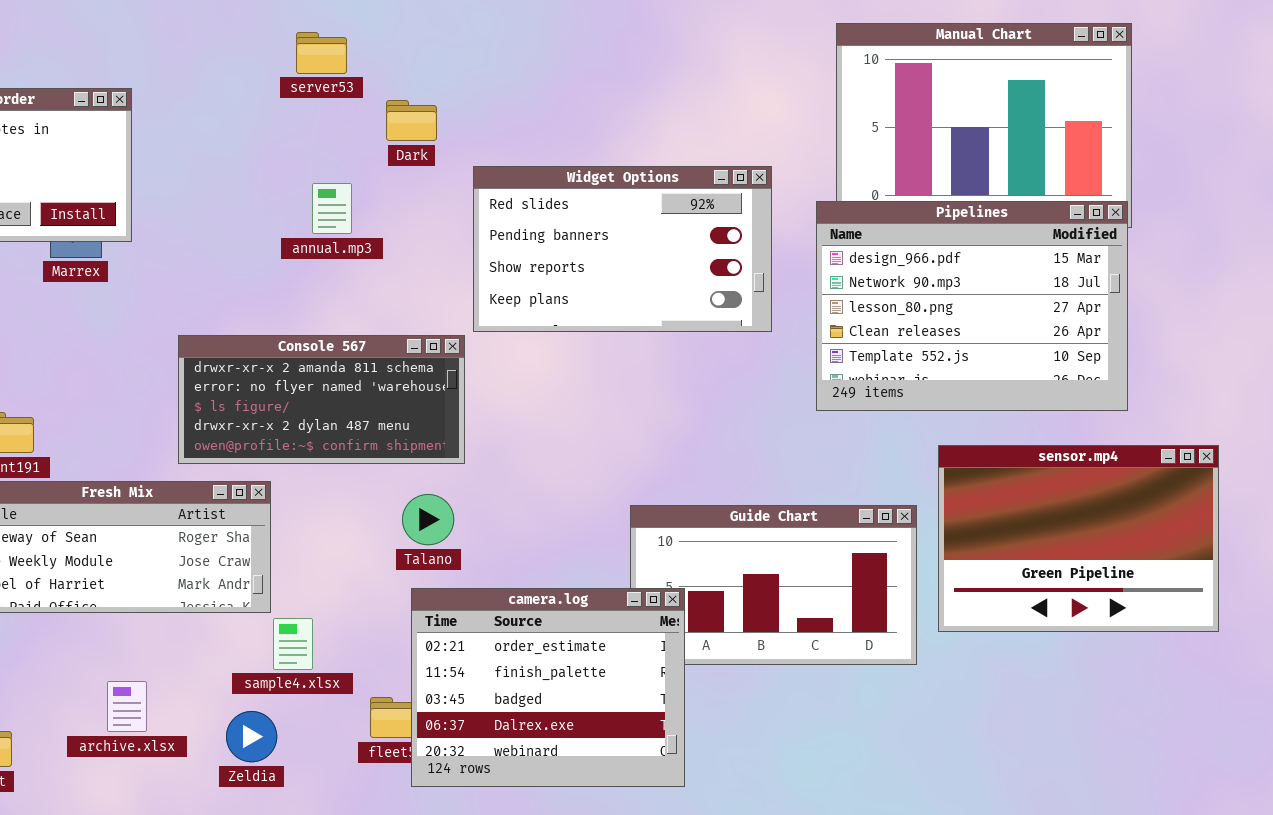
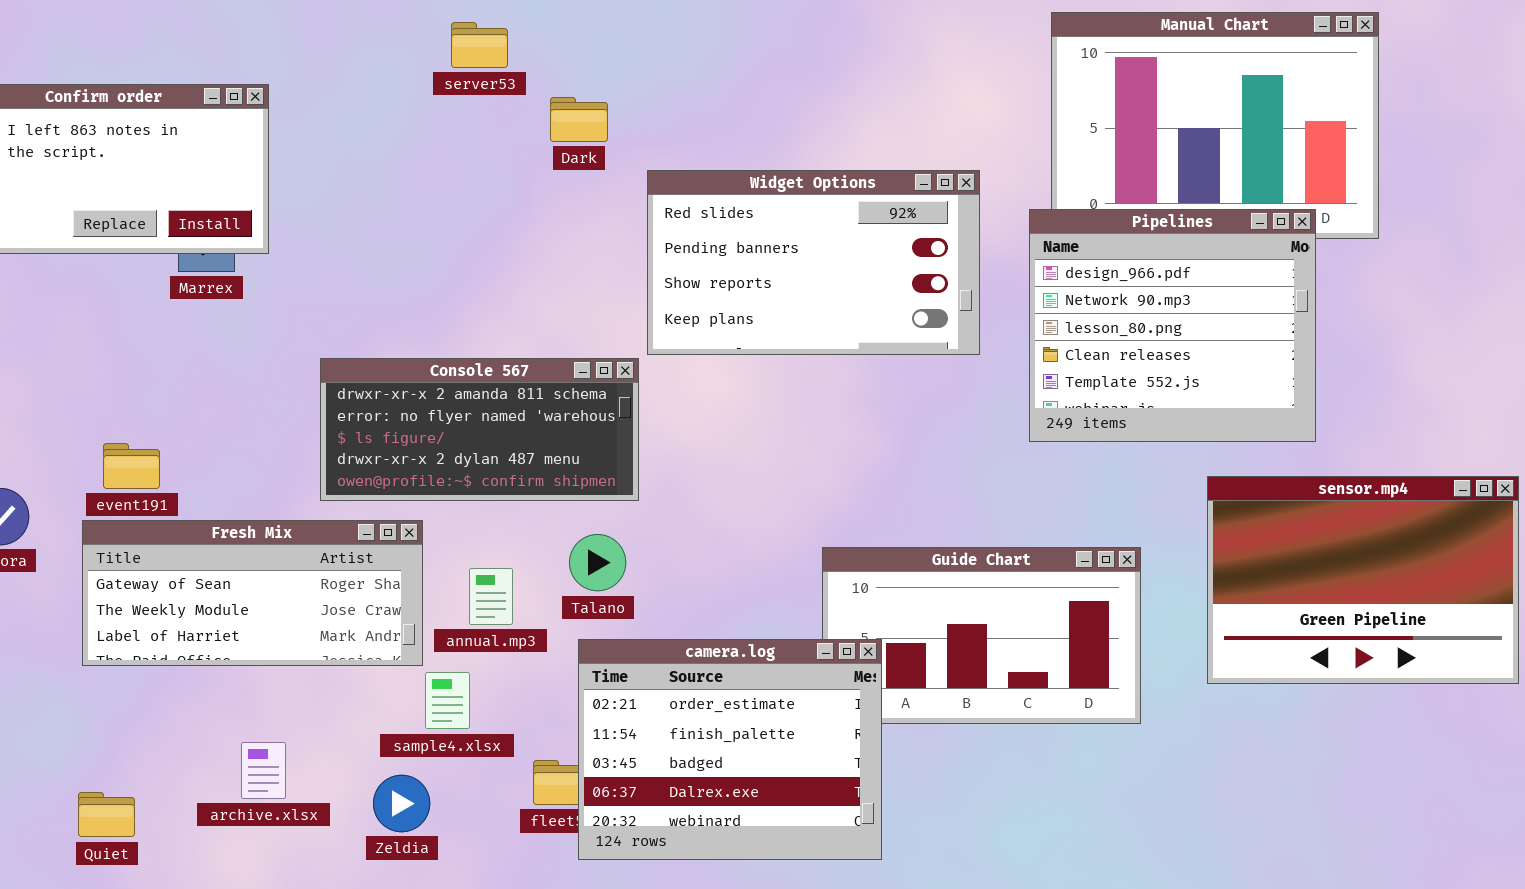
annual.mp3: [312,183,352,234] -> [469,568,513,625], moved
Pipelines: [816,201,1128,411] -> [1029,209,1316,442], resized
sensor.mp4: [938,445,1219,632] -> [1207,476,1519,684], moved

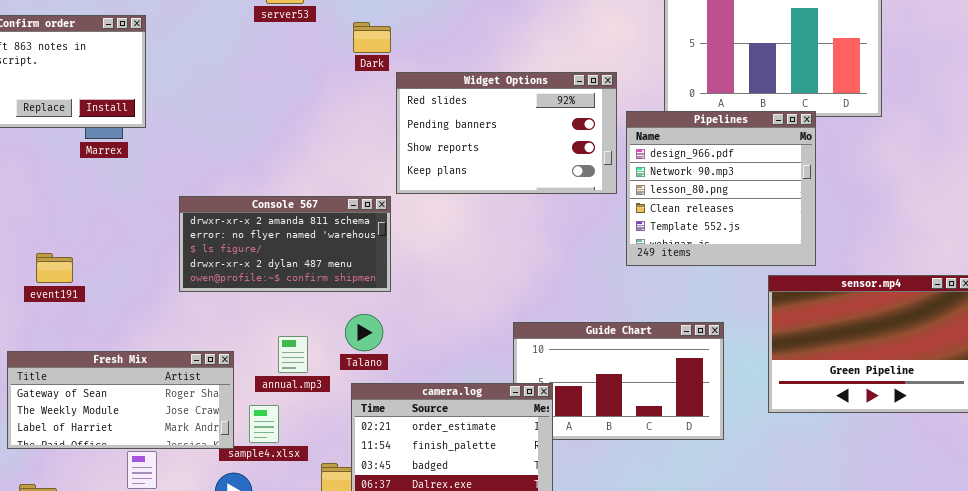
Dark: [550,97,608,142] -> [353,22,391,53], moved
Pipelines: [1029,209,1316,442] -> [626,111,816,266], moved
Fresh Mix: [82,520,423,666] -> [7,351,234,449], moved

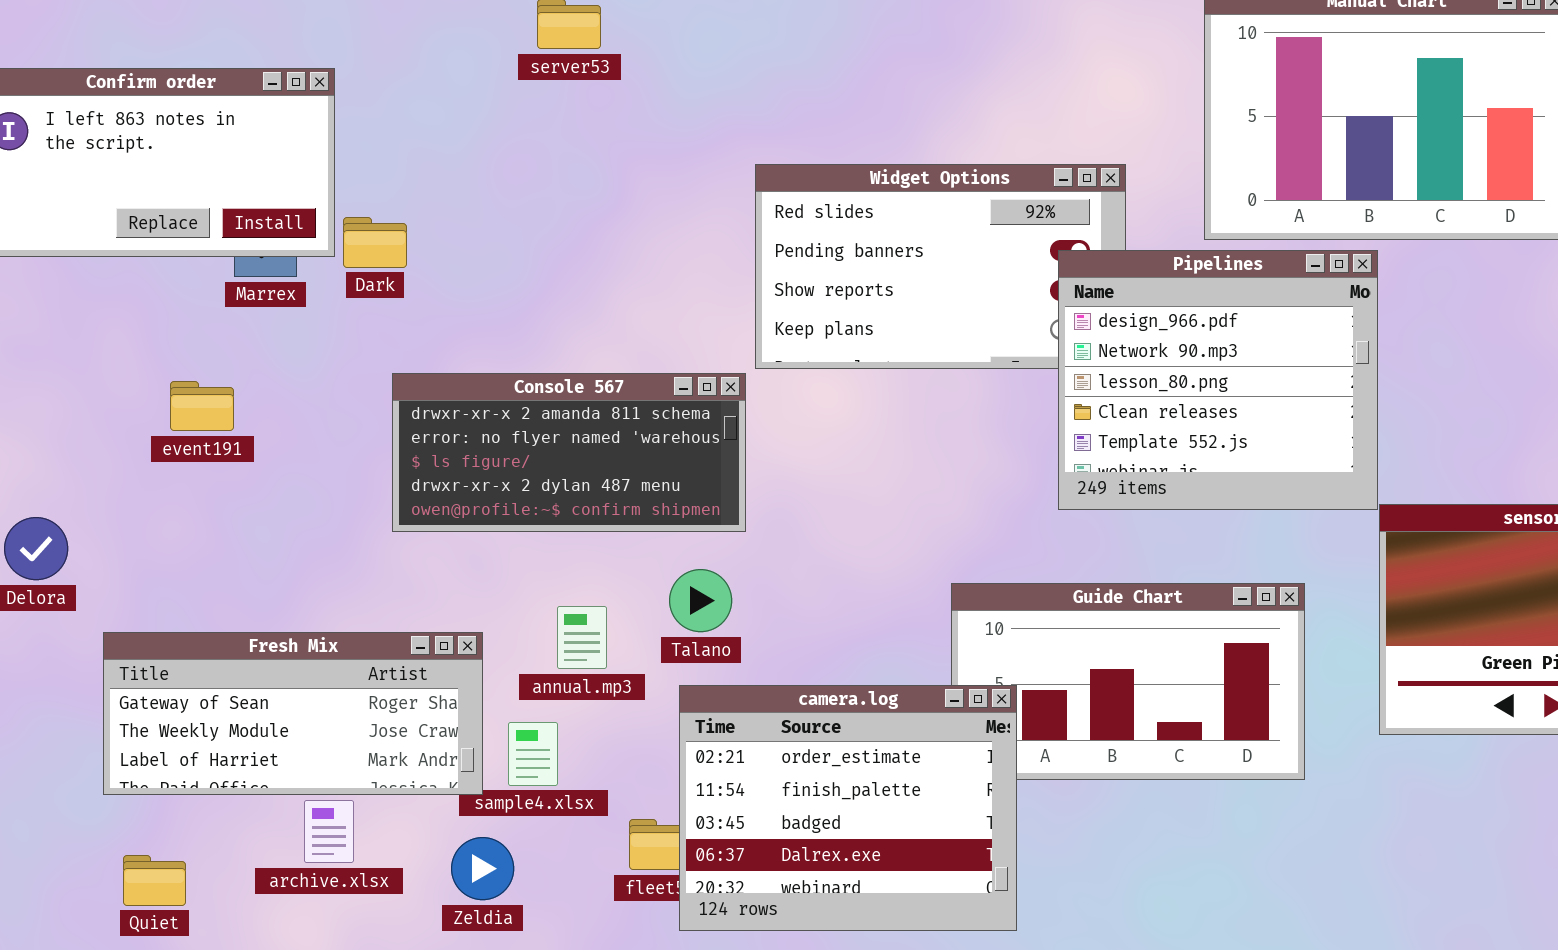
Dark: [353,22,391,53] -> [343,217,407,268], moved
Pipelines: [626,111,816,266] -> [1058,250,1378,510], moved
event191: [36,253,73,283] -> [170,381,234,431], moved

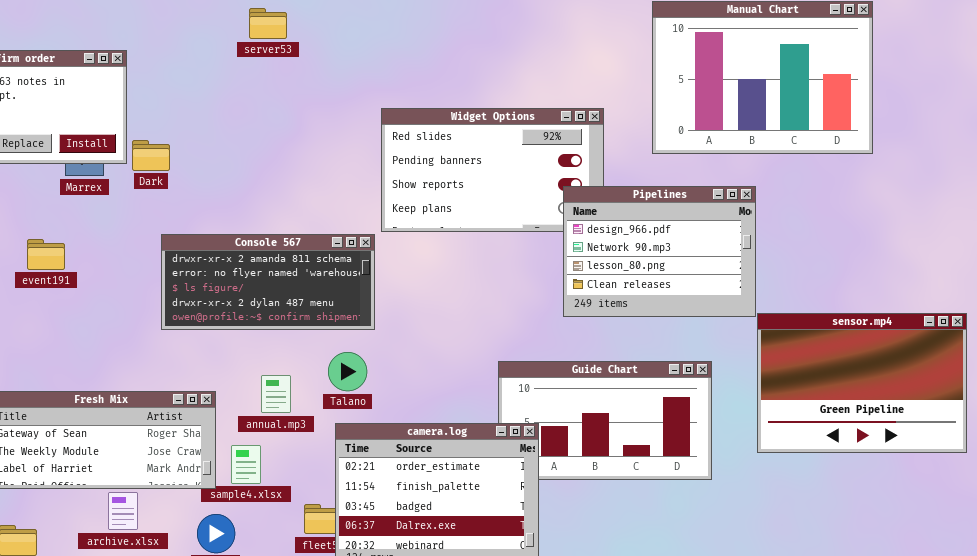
Pipelines: [1058,250,1378,510] -> [563,186,756,317], resized

